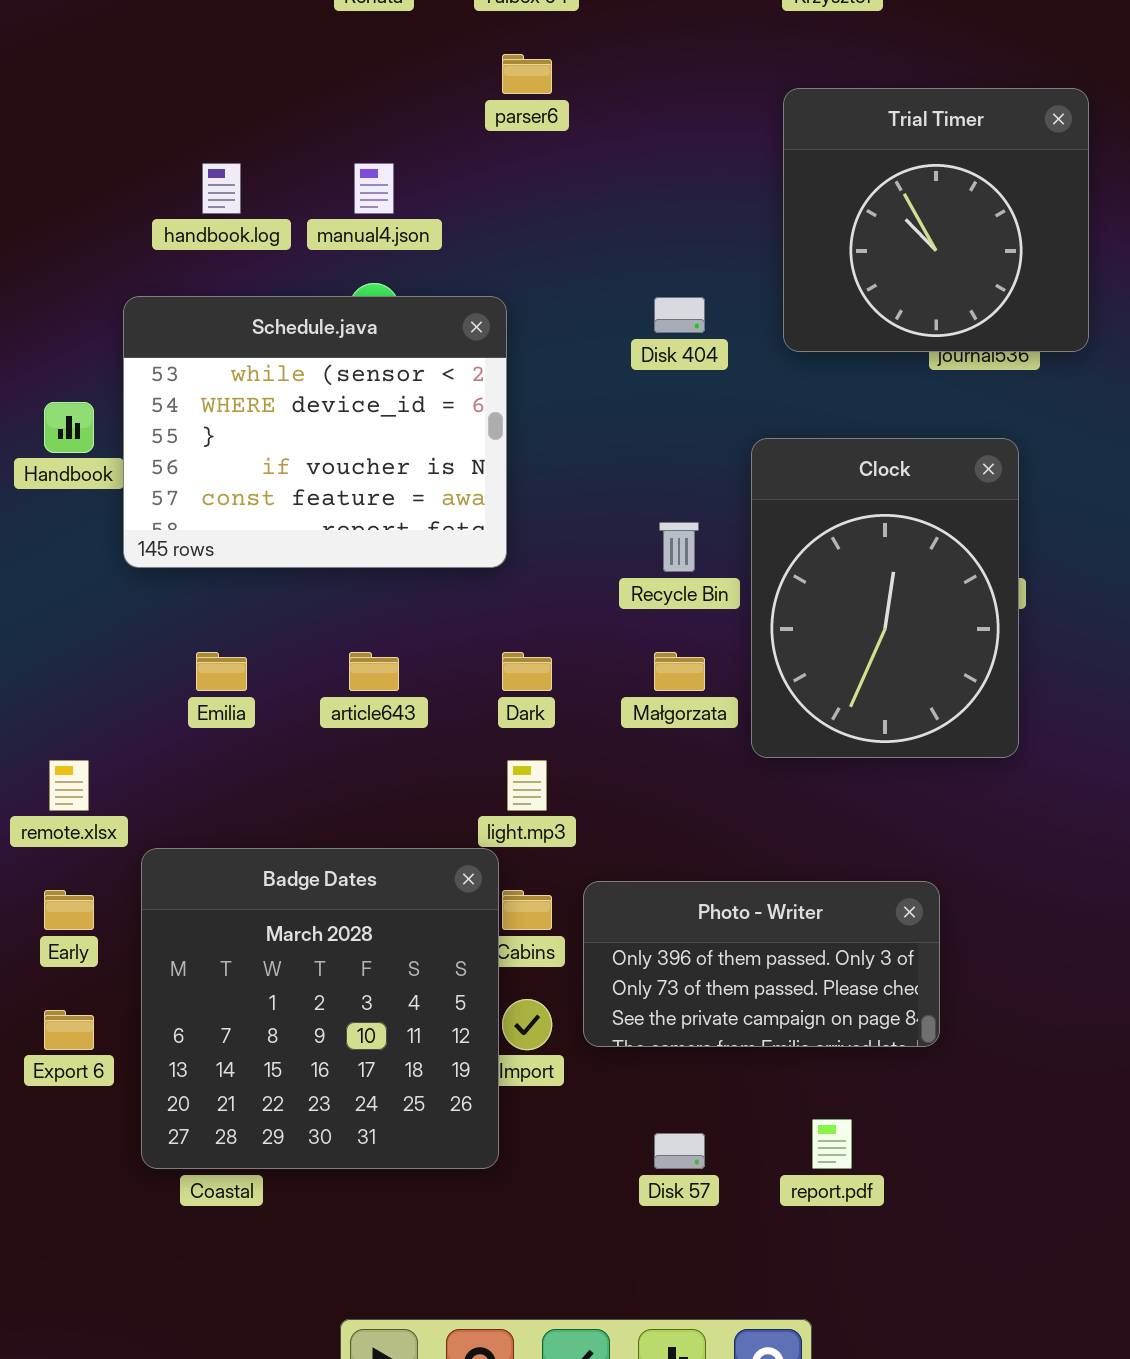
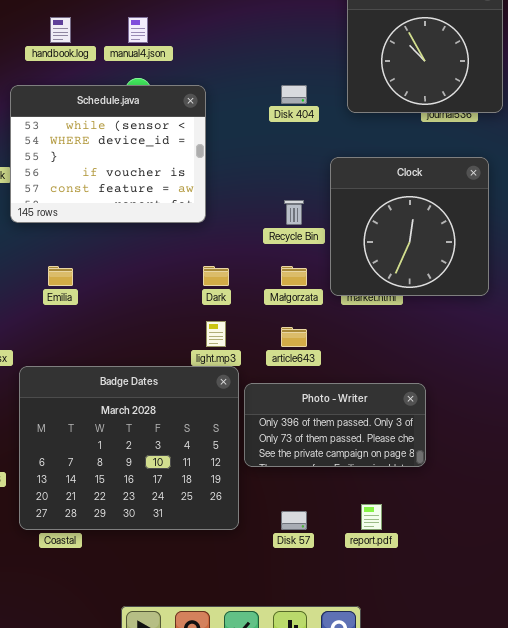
Clock: [751,438,1019,758] -> [330,157,489,296], resized
article643: [349,652,399,691] -> [281,327,307,347], moved
Badge Dates: [141,848,499,1169] -> [19,366,239,530], resized

